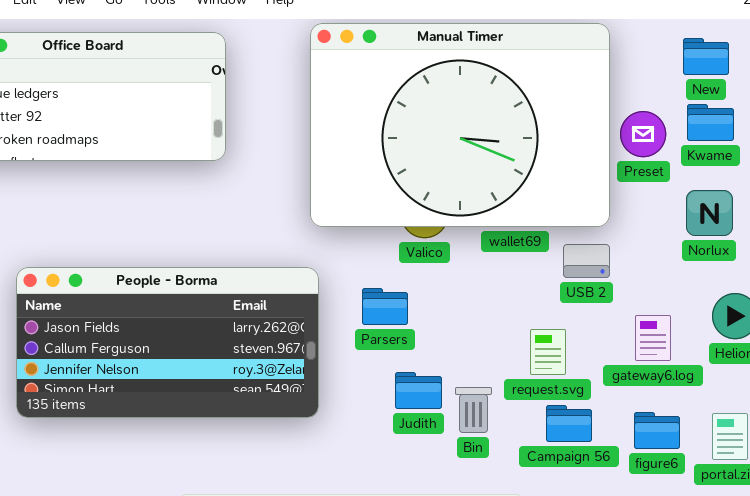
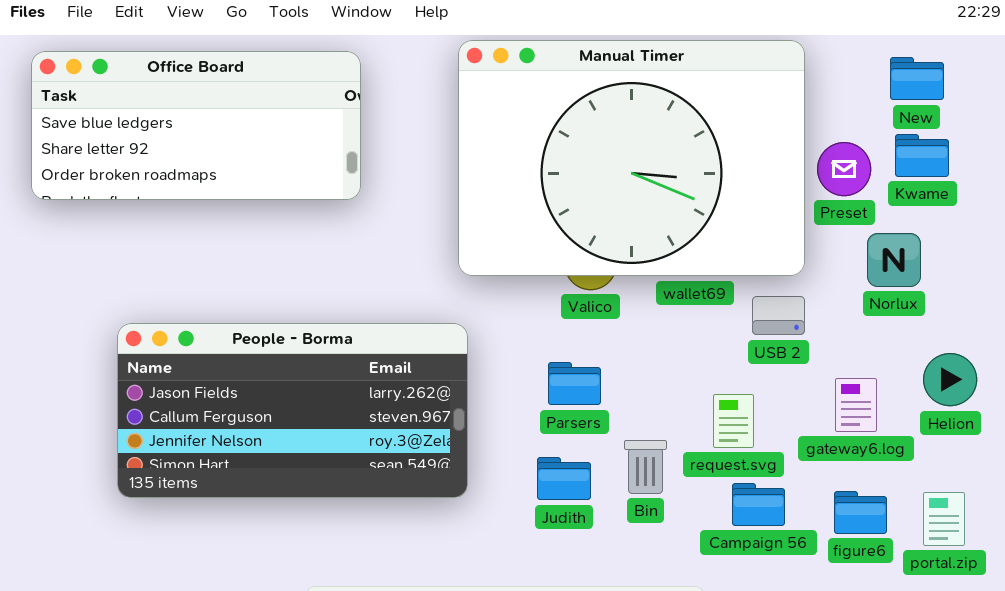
Norlux: [686,190,733,236] -> [867,233,921,287], moved
Parsers: [362,288,408,325] -> [548,362,601,405], moved
Judith: [395,372,442,409] -> [537,457,591,500], moved
Bin: [455,387,492,433] -> [624,440,667,494], moved

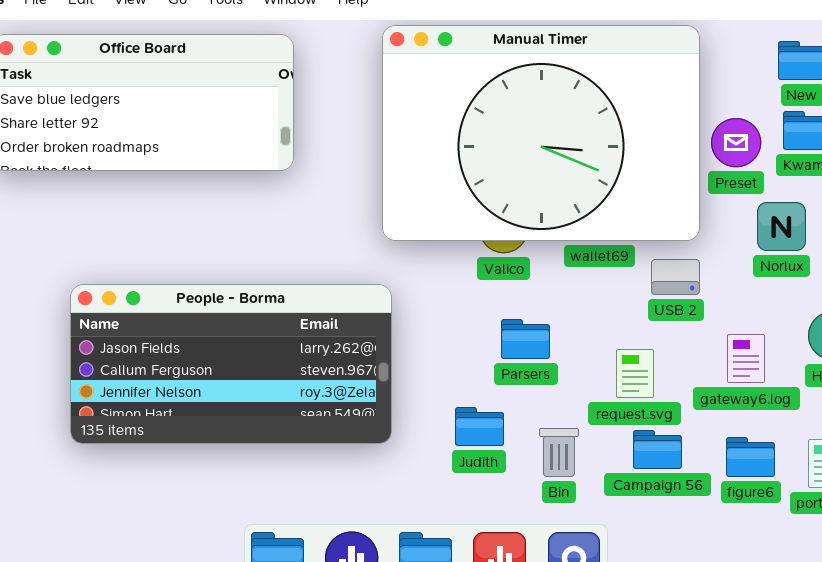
Parsers: [548,362,601,405] -> [501,319,550,359], moved
Bin: [624,440,667,494] -> [539,428,579,477], moved

